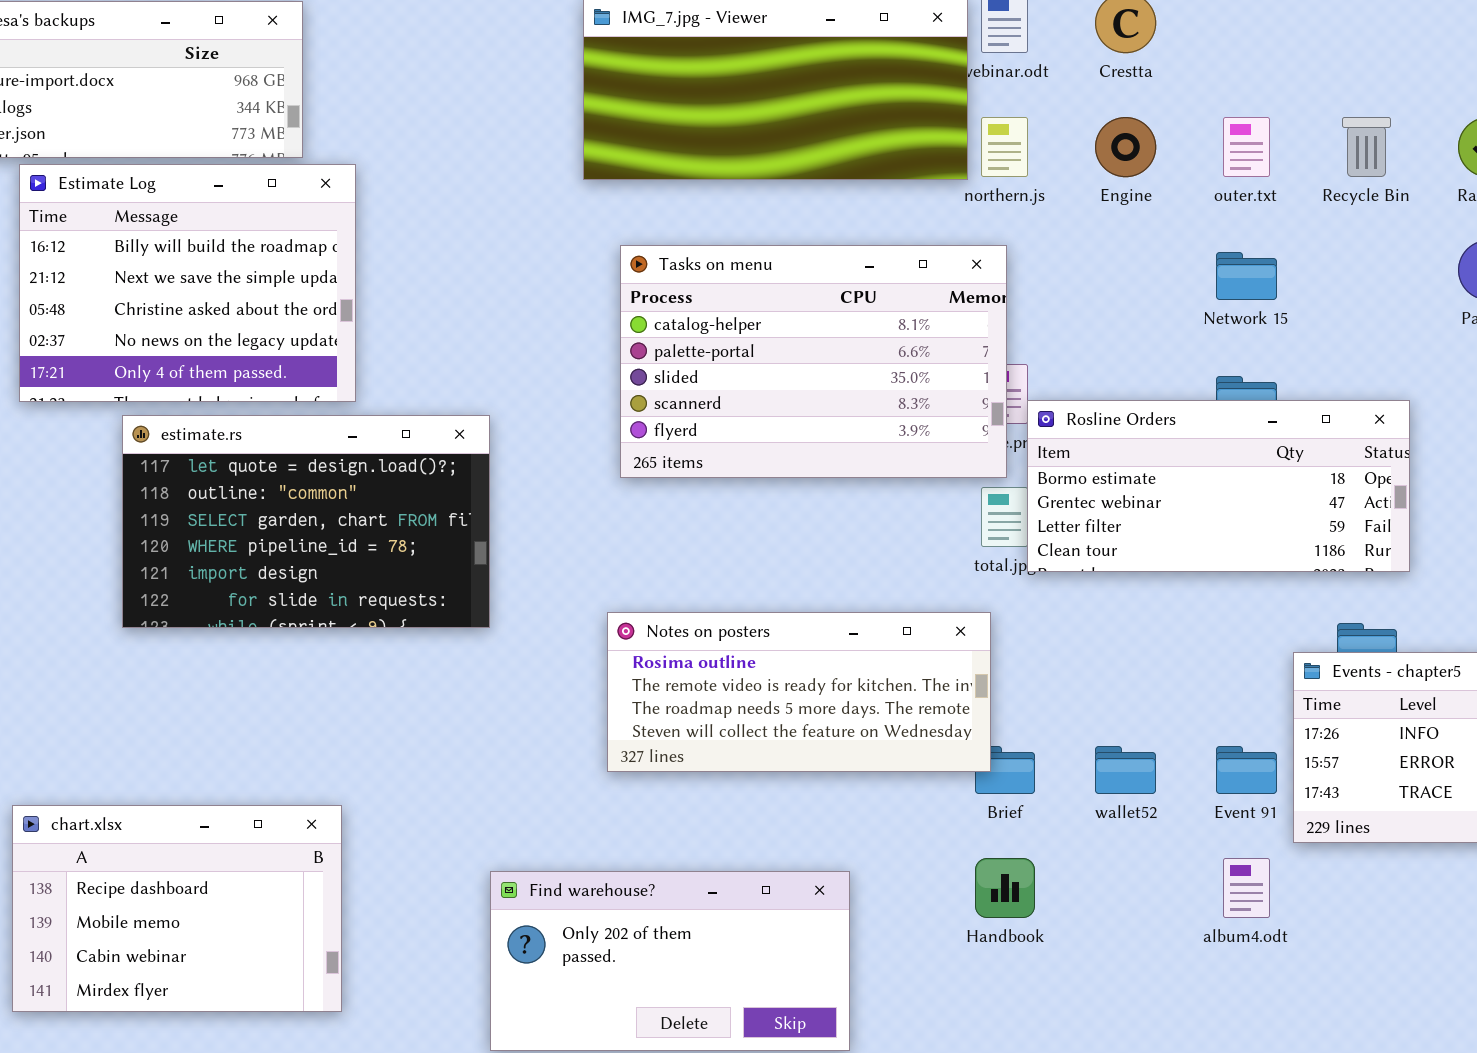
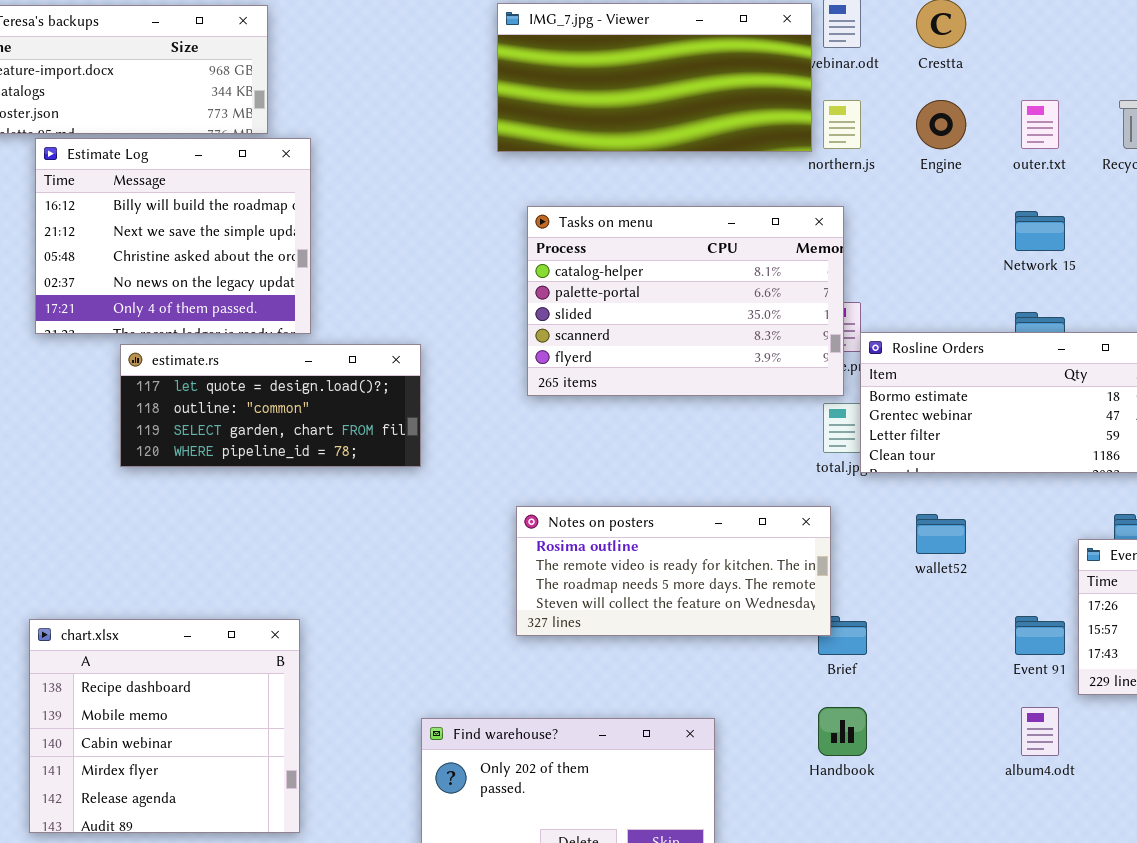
estimate.rs: [122,415,490,628] -> [120,344,421,467], resized
wallet52: [1095,746,1156,794] -> [916,514,966,554], moved
chart.xlsx: [12,805,342,1012] -> [29,619,300,833], resized

